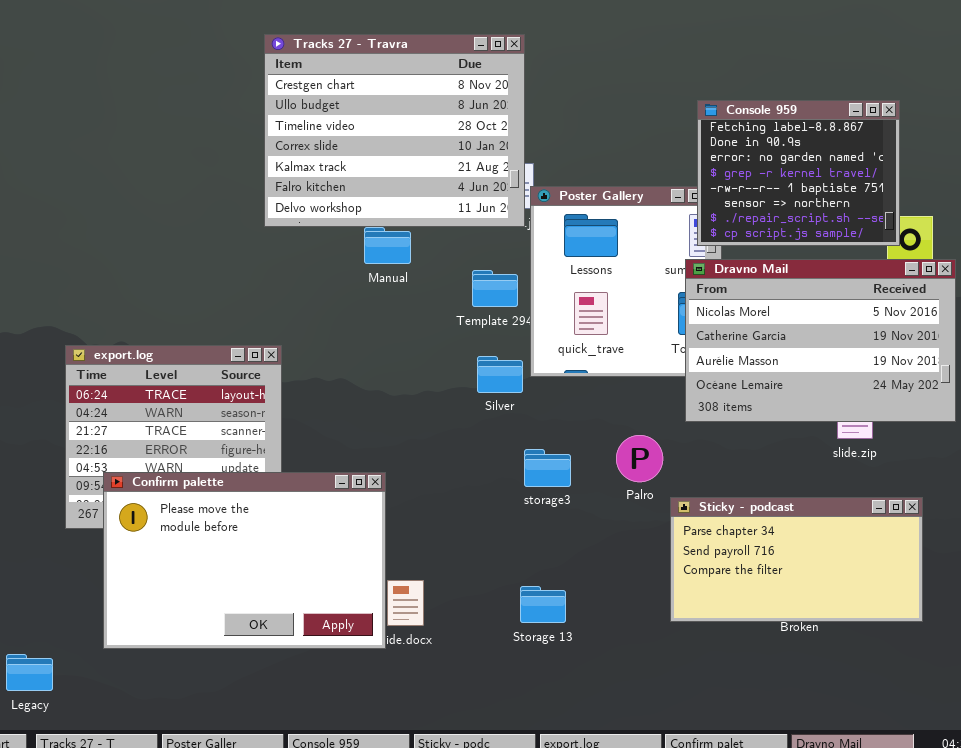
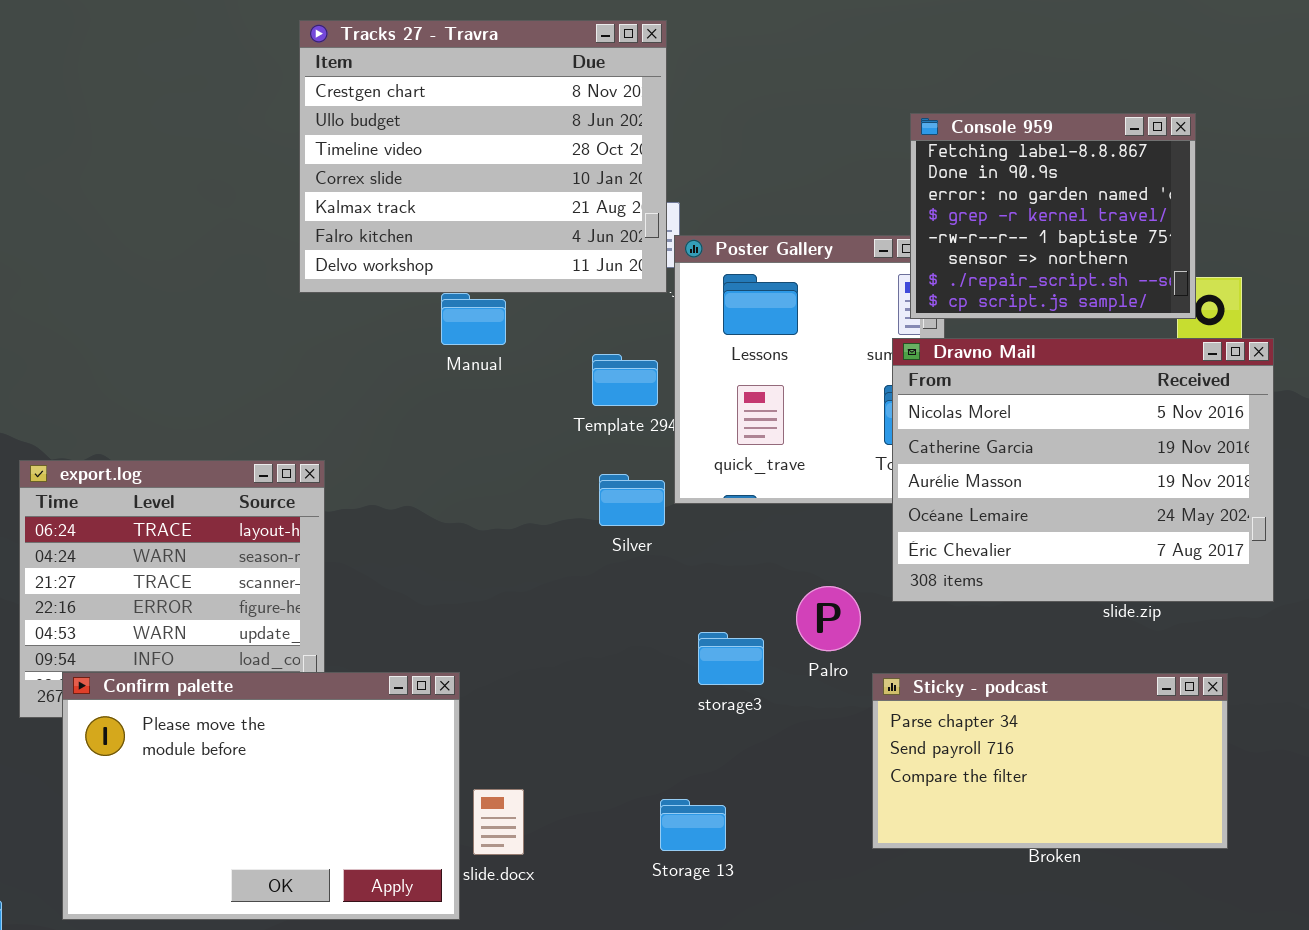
Dravno Mail: [685,259,956,422] -> [892,338,1274,602], resized
storage3: [524,449,571,487] -> [698,632,764,685], moved
Confirm palette: [103,472,386,649] -> [62,672,460,920], moved

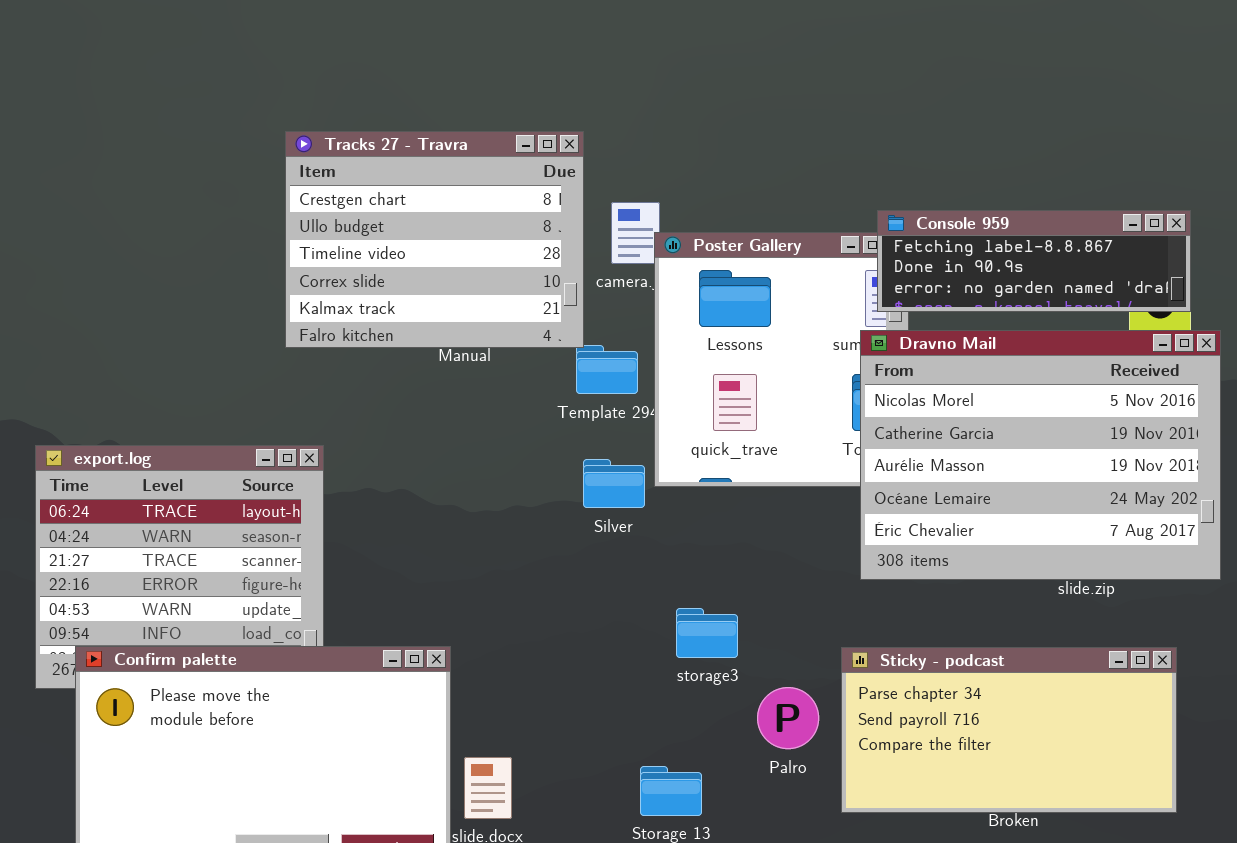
Tracks 27 - Travra: [299,20,667,293] -> [285,131,584,348], moved, resized
Console 959: [910,113,1196,319] -> [877,210,1191,312], resized
Palro: [796,586,861,651] -> [757,687,819,749], moved

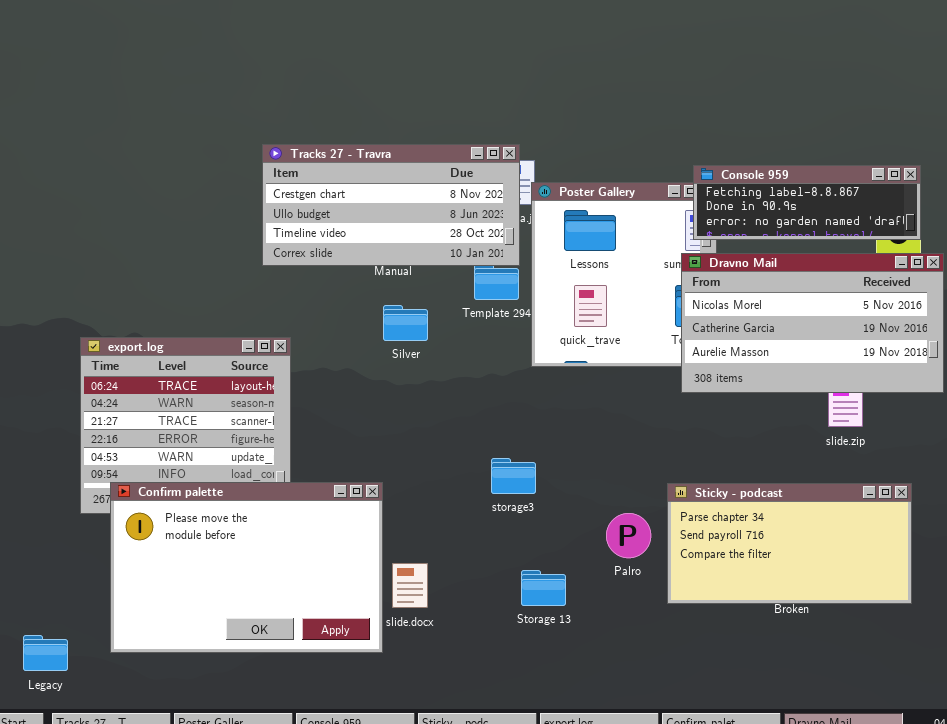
Tracks 27 - Travra: [285,131,584,348] -> [262,144,520,266], resized
Dravno Mail: [860,330,1221,580] -> [681,253,944,393], resized
Silver: [583,459,645,508] -> [383,305,428,341], moved
storage3: [676,608,738,658] -> [491,458,536,494], moved

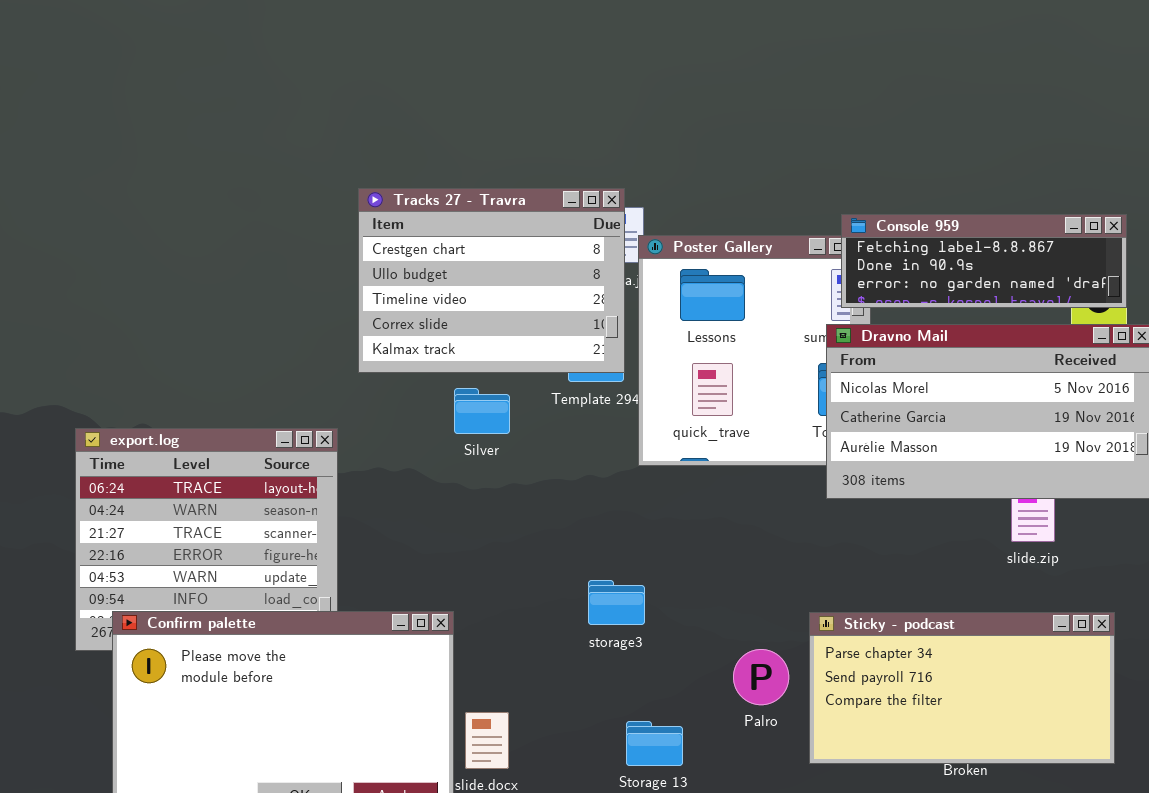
Tracks 27 - Travra: [262,144,520,266] -> [358,188,625,373], resized

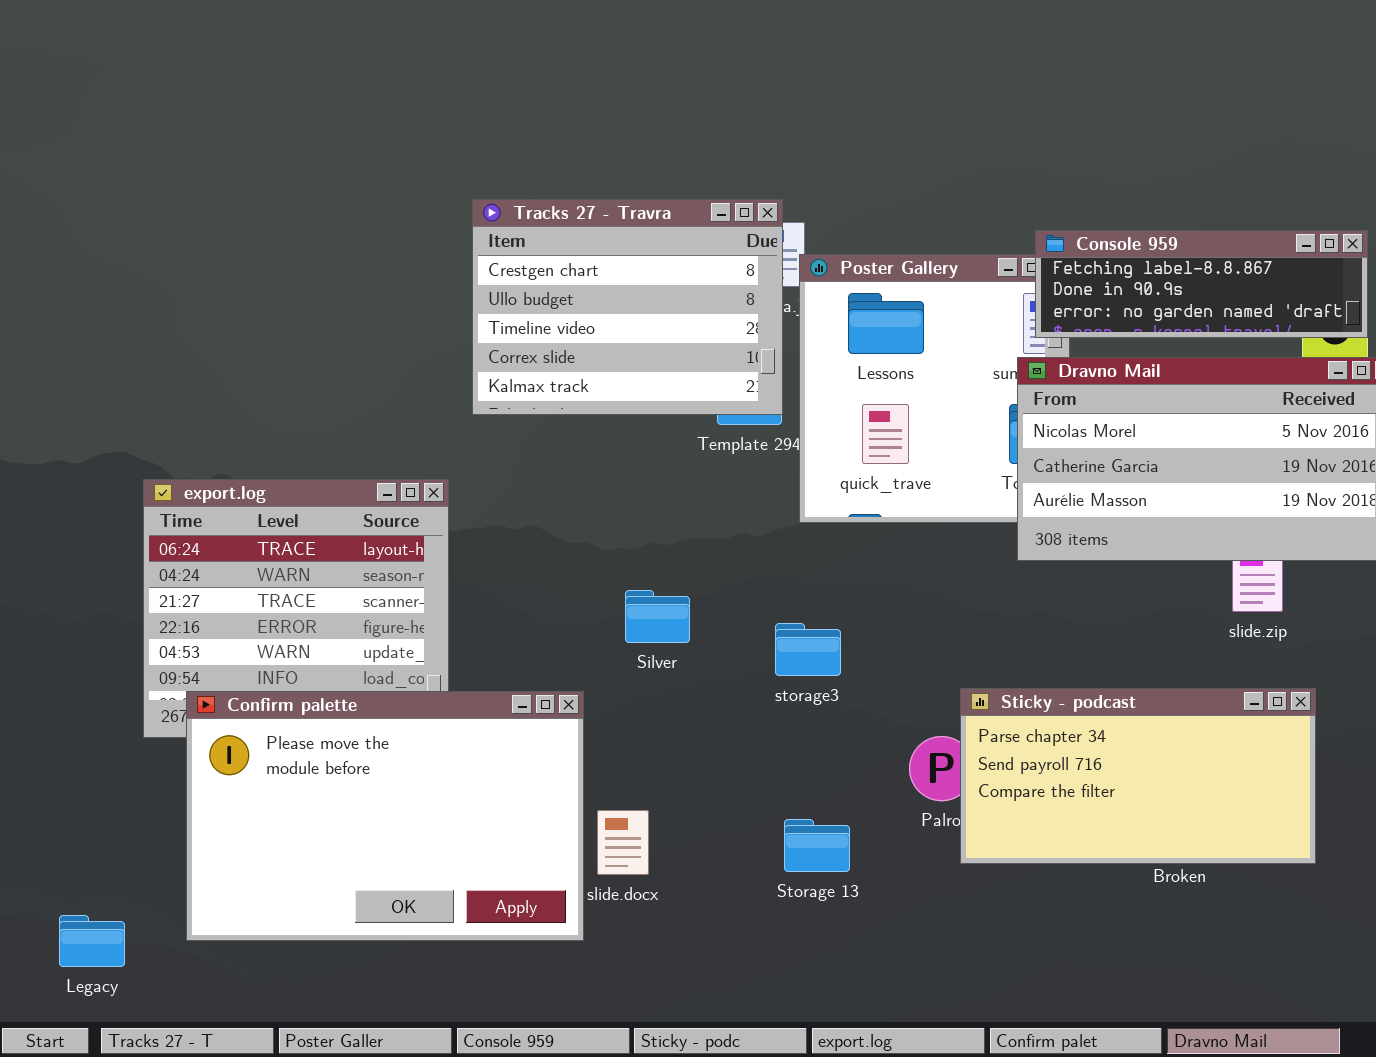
Silver: [454,388,510,434] -> [625,590,690,643], moved
storage3: [588,580,645,625] -> [775,623,841,676], moved
Sticky - podcast: [809,612,1115,764] -> [960,688,1316,864], moved

